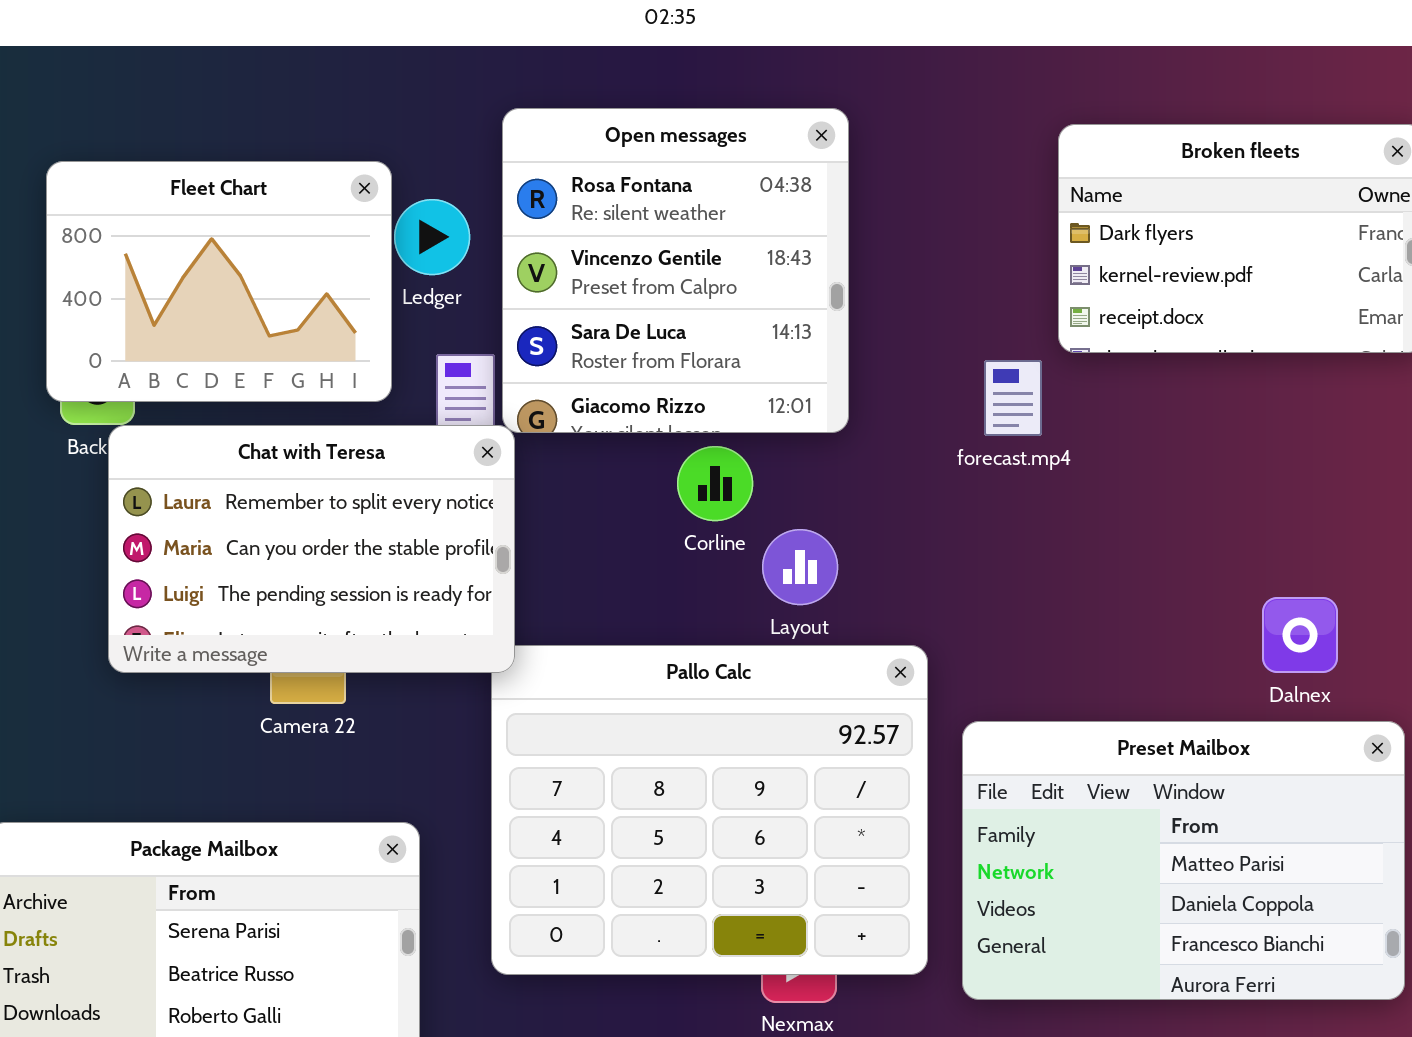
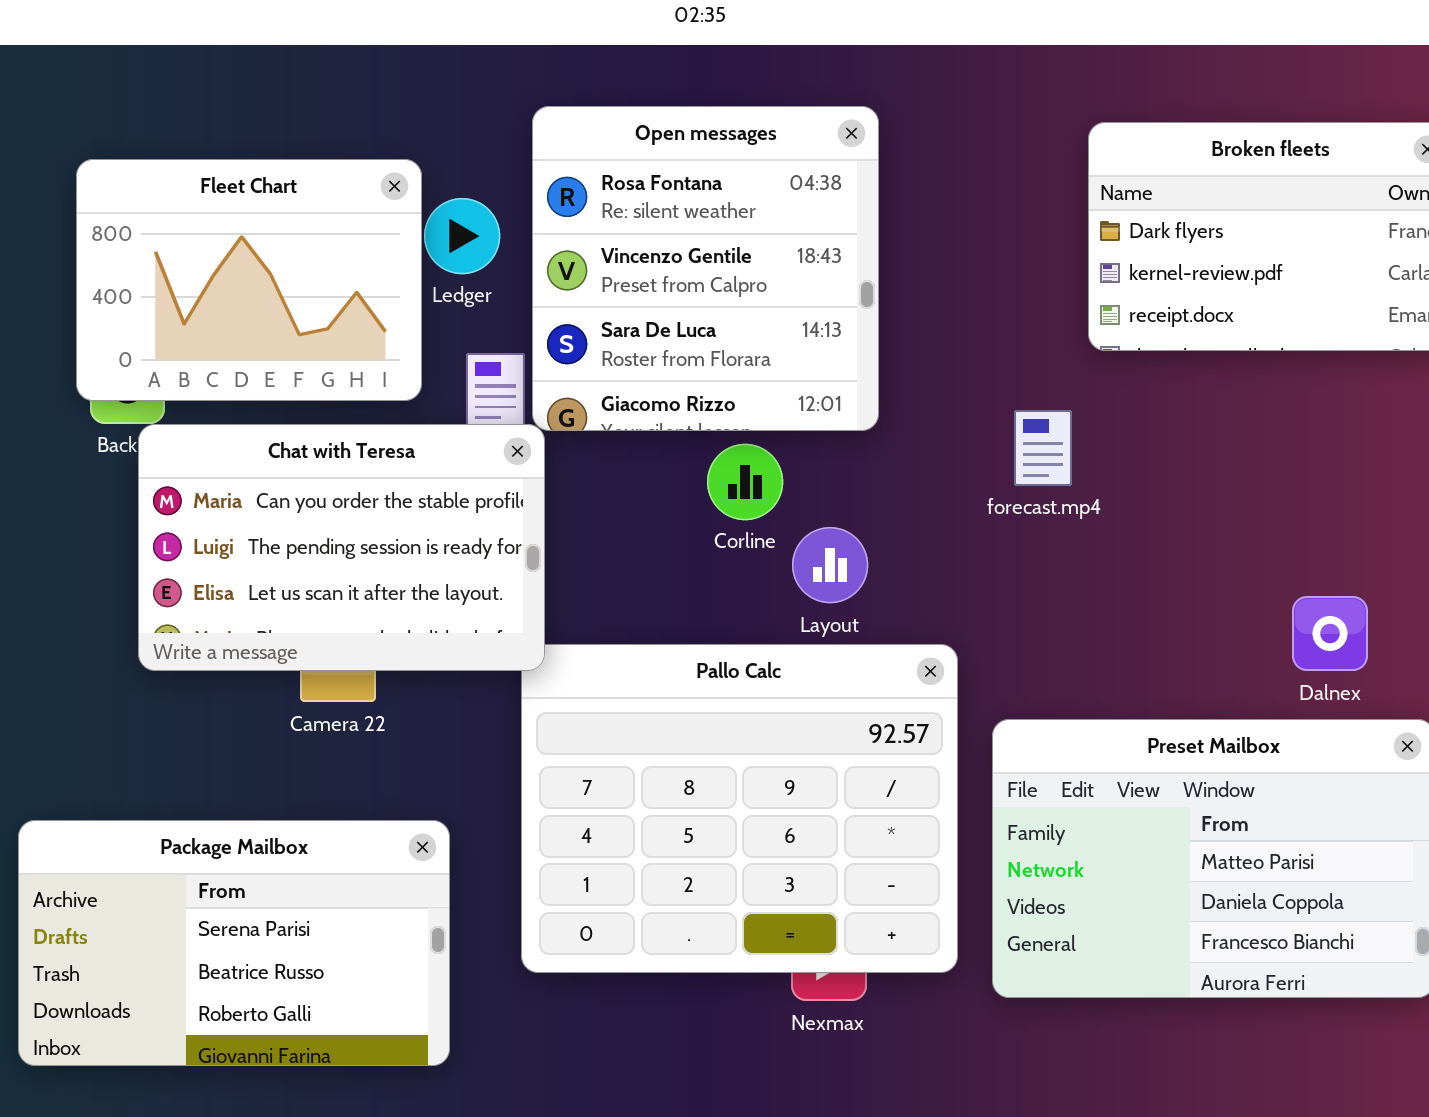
forecast.mp4: [984,360,1042,436] -> [1014,410,1072,486], moved
Chat with Teresa: [108,425,515,673] -> [138,424,545,671], scrolled down 1 row

